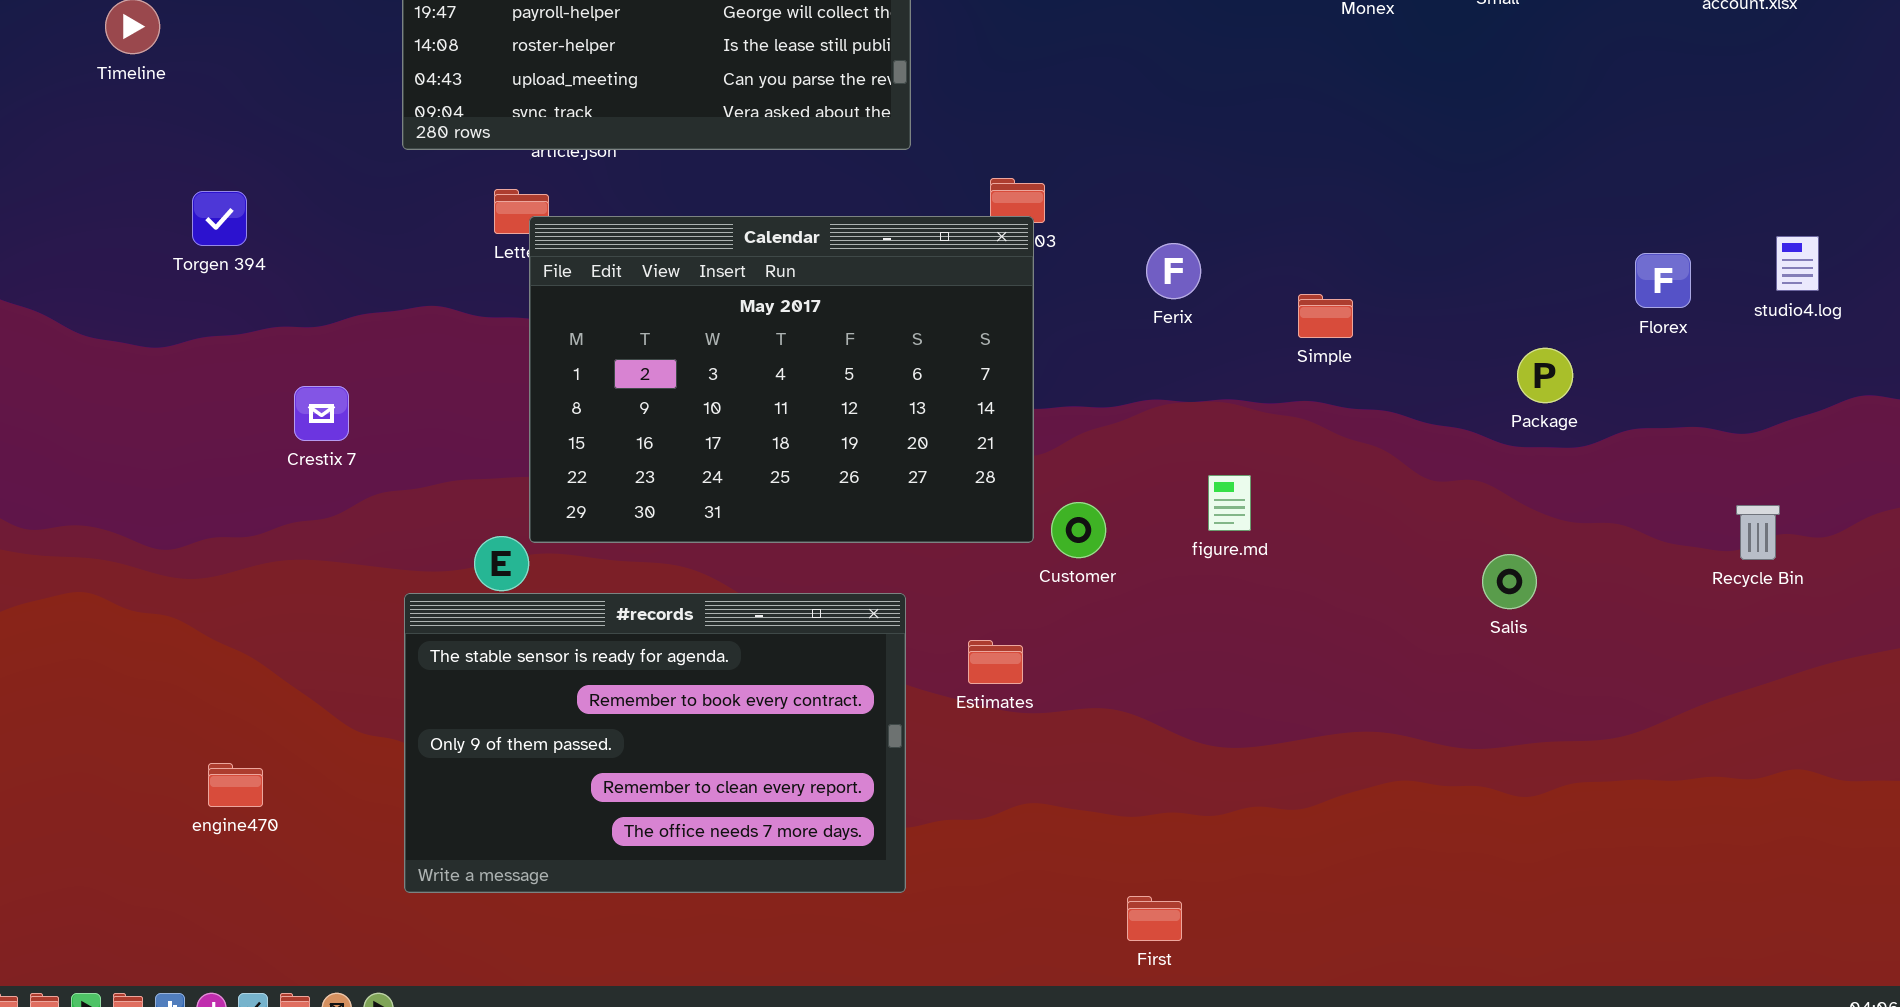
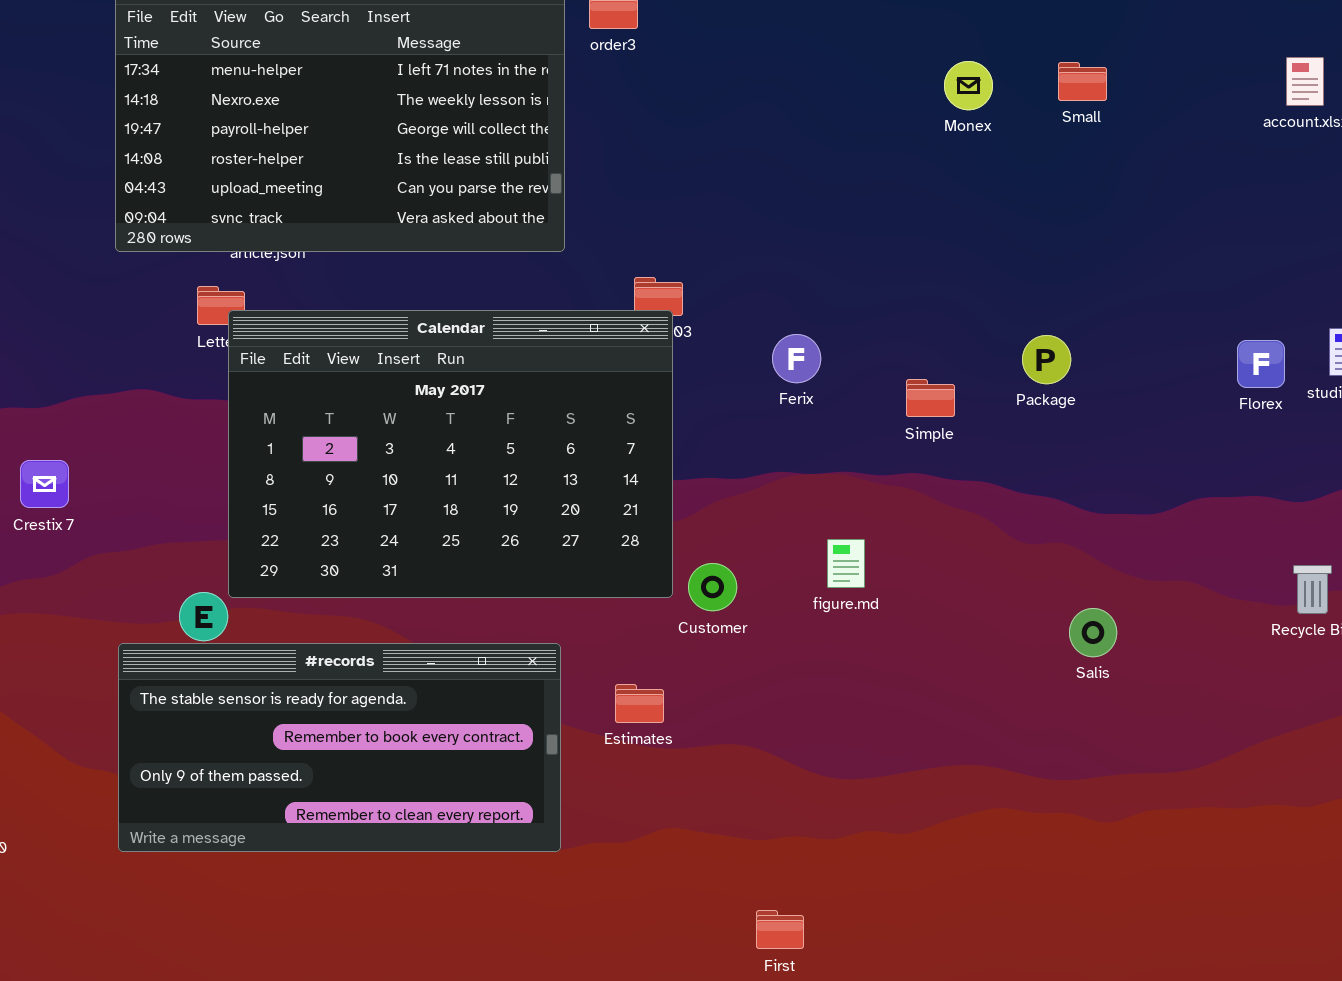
Florex: [1635,253,1691,308] -> [1237,340,1285,388], moved
Package: [1517,348,1573,403] -> [1022,335,1071,384], moved
#records: [404,593,906,893] -> [118,643,561,852], resized

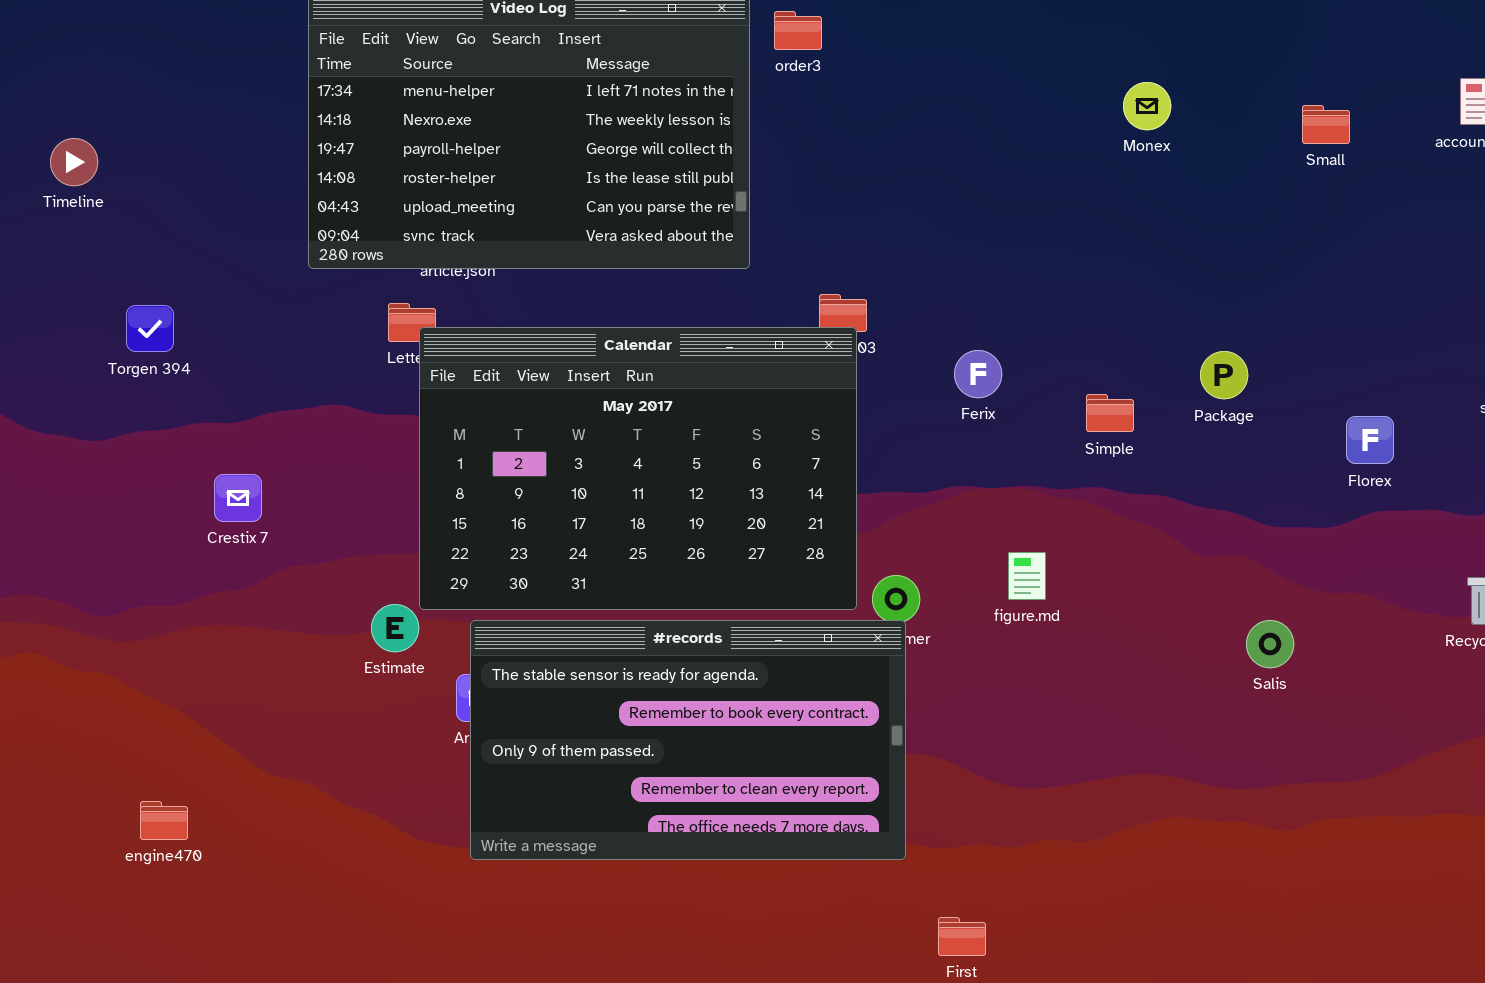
Small: [1058,62,1107,101] -> [1302,105,1350,144], moved
Florex: [1237,340,1285,388] -> [1346,416,1394,464], moved
#records: [118,643,561,852] -> [470,620,906,860], moved, resized

